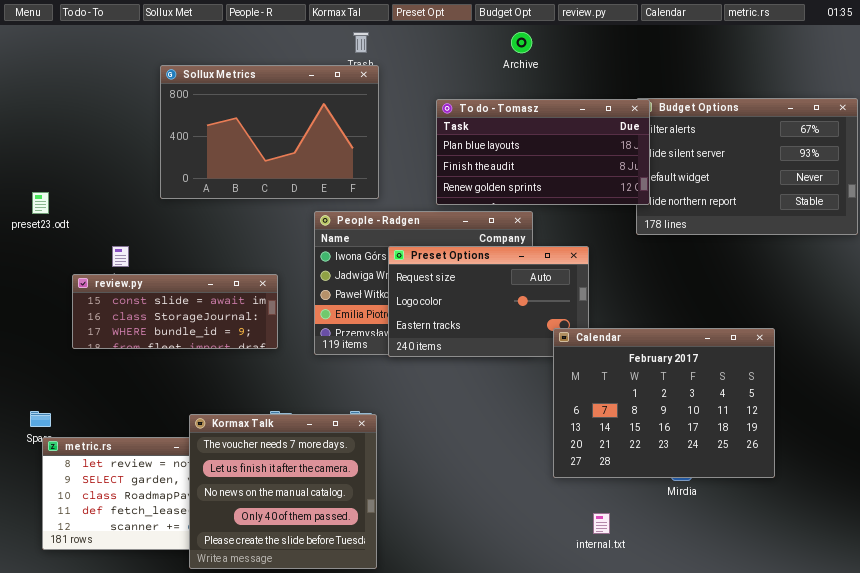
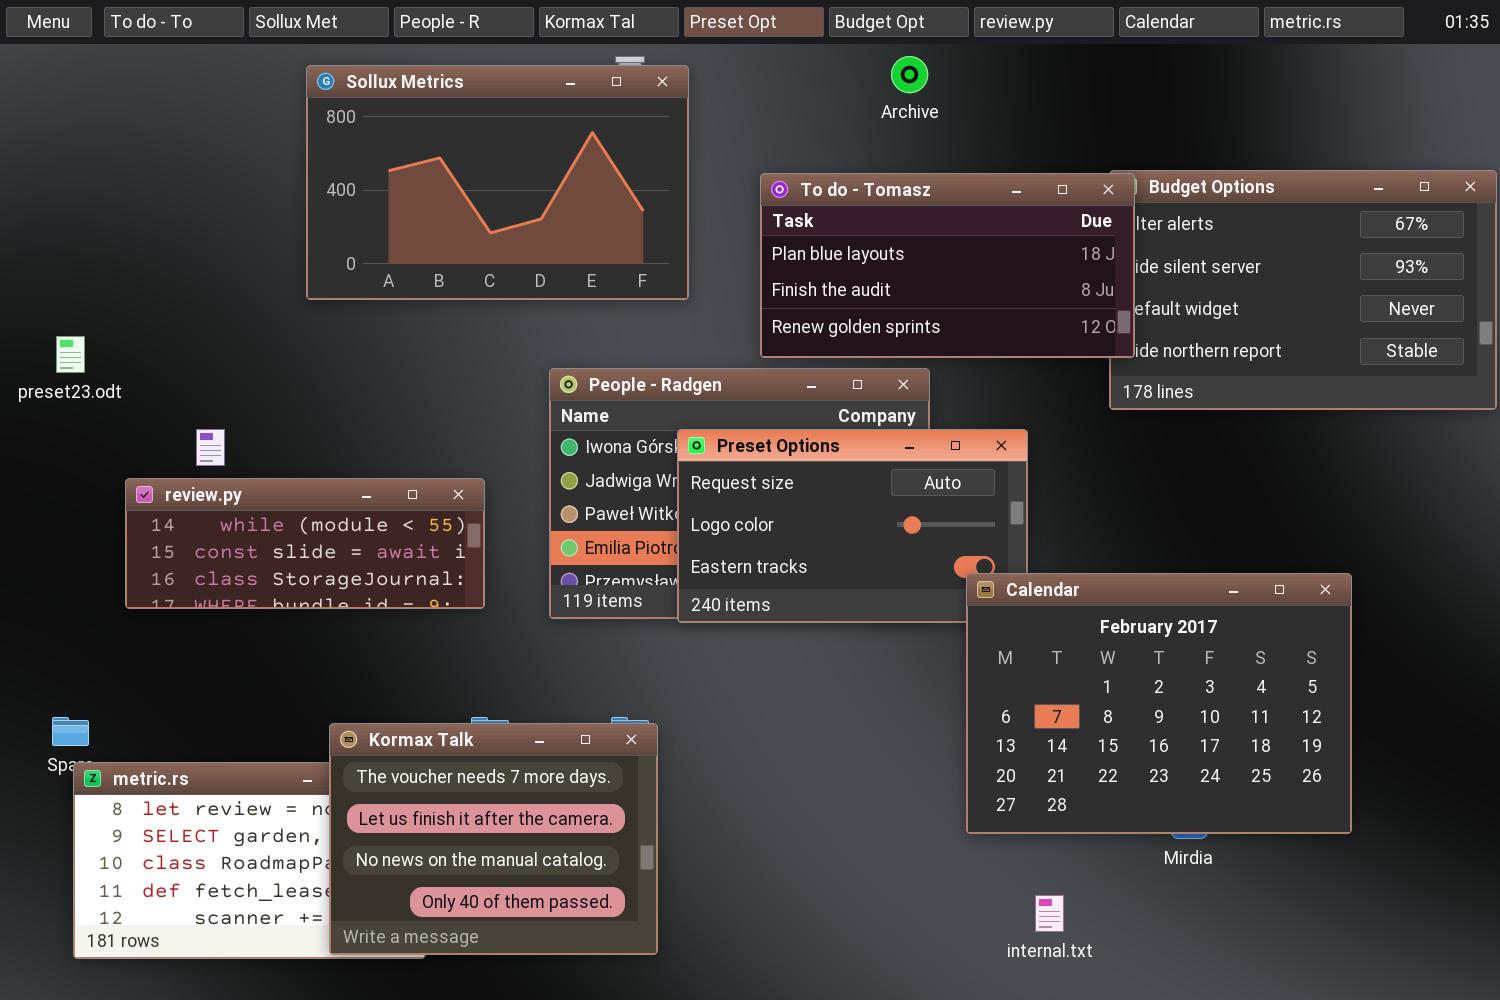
Sollux Metrics: [160,65,379,199] -> [306,65,689,300], moved
review.py: [72,274,278,349] -> [125,478,485,609], scrolled up 1 row
Kormax Talk: [189,414,377,569] -> [329,723,658,955], resized

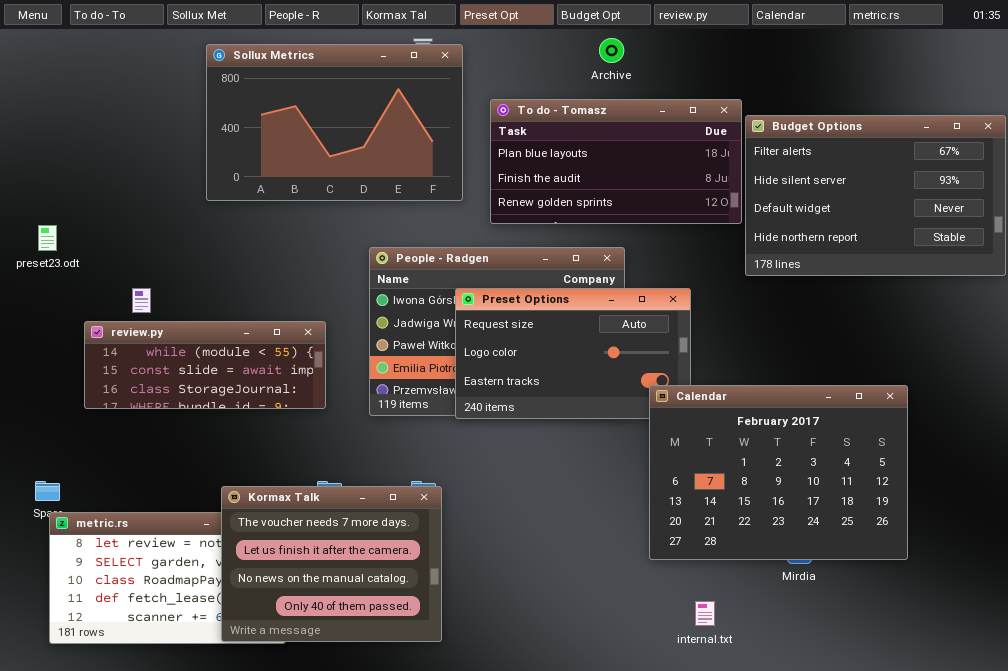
To do - Tomasz: [760,173,1135,358] -> [490,99,742,224], moved

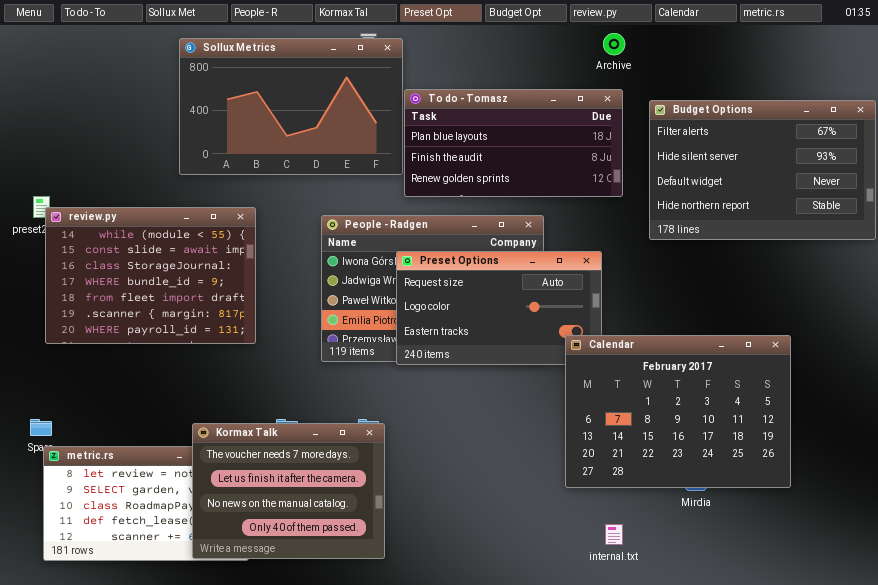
Archive: [599,38,624,63] -> [603,33,625,55], moved
To do - Tomasz: [490,99,742,224] -> [404,89,623,197], moved
review.py: [84,321,326,409] -> [45,207,256,344], moved, resized

